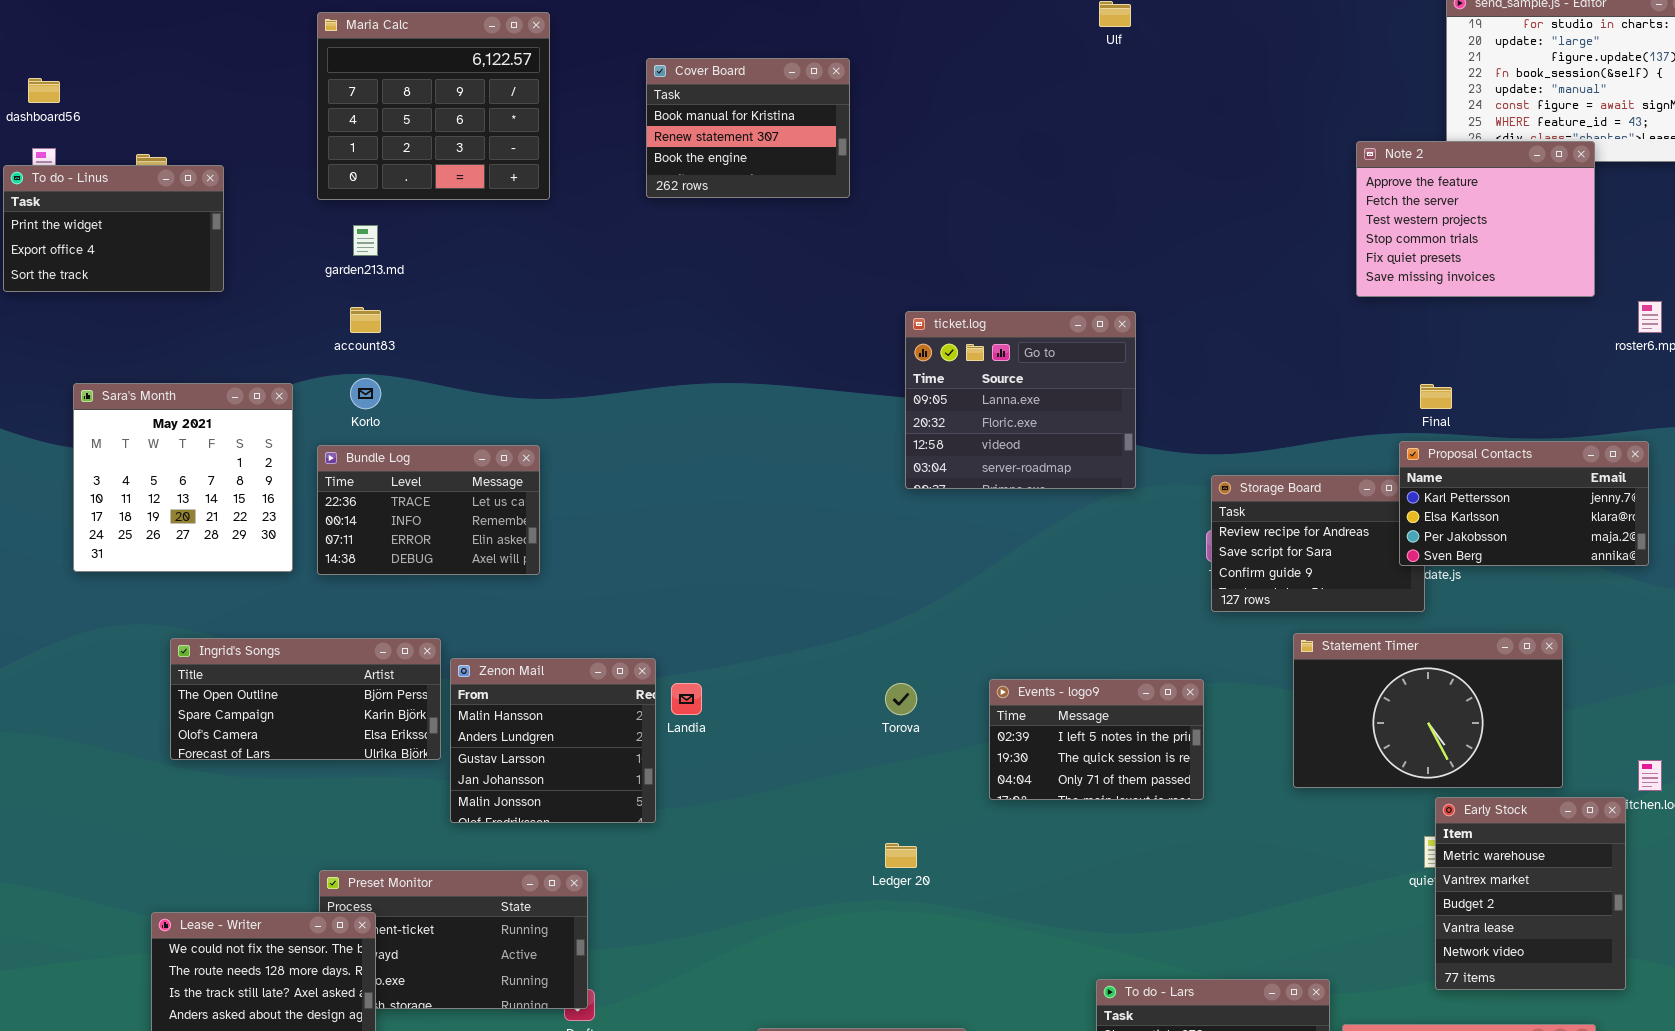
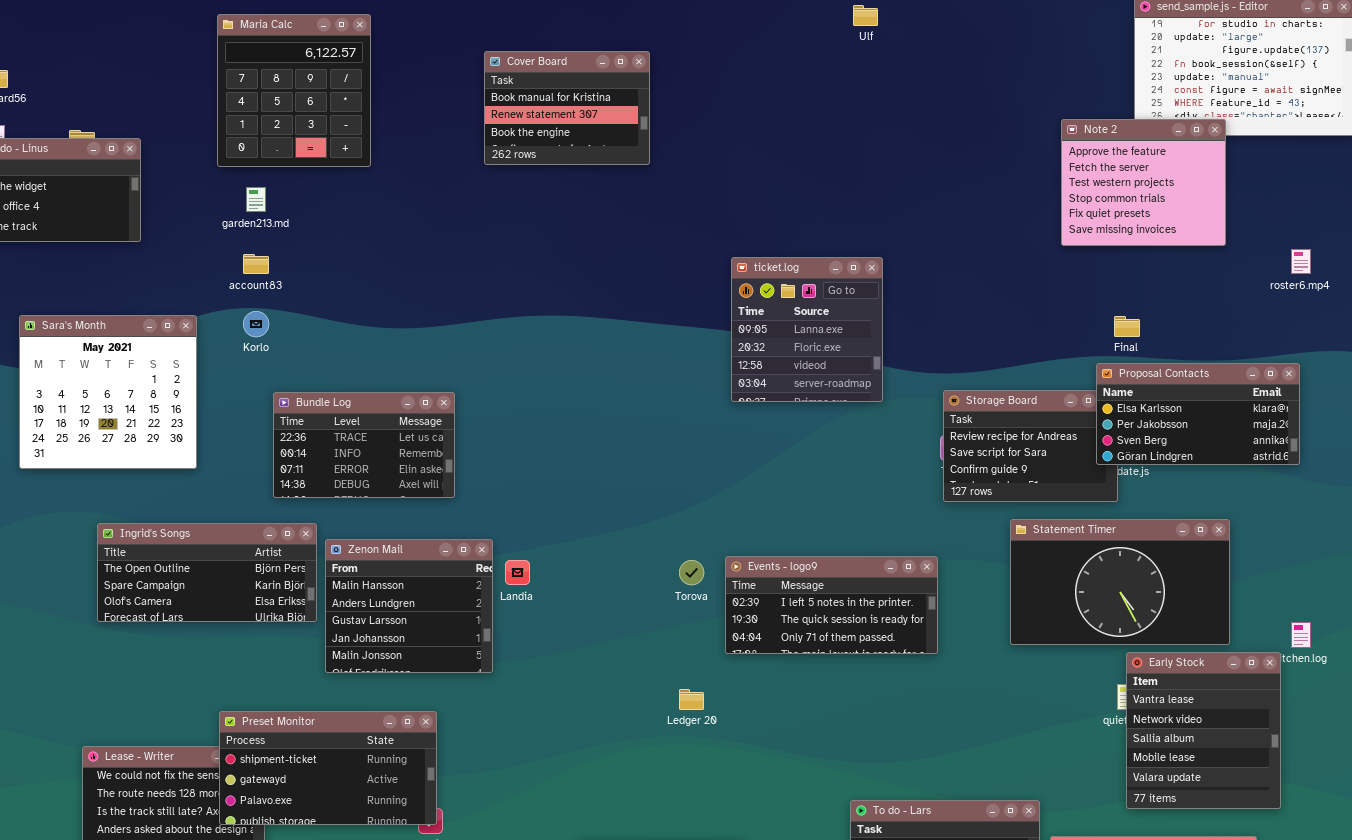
Maria Calc: [317,12,550,200] -> [217,14,371,167], resized
Note 2: [1356,141,1595,297] -> [1061,119,1226,246], resized
ticket.log: [905,311,1136,489] -> [731,257,883,402], resized
Proposal Contacts: [1399,441,1649,566] -> [1096,363,1300,465], scrolled down 1 row
Bundle Log: [317,445,540,575] -> [273,392,455,498], moved
Events - logo9: [989,679,1204,800] -> [725,556,938,654], resized
Early Stock: [1435,797,1626,990] -> [1126,652,1281,809], scrolled down 3 rows
Preset Monitor: [319,870,588,1009] -> [219,711,437,825], raised

